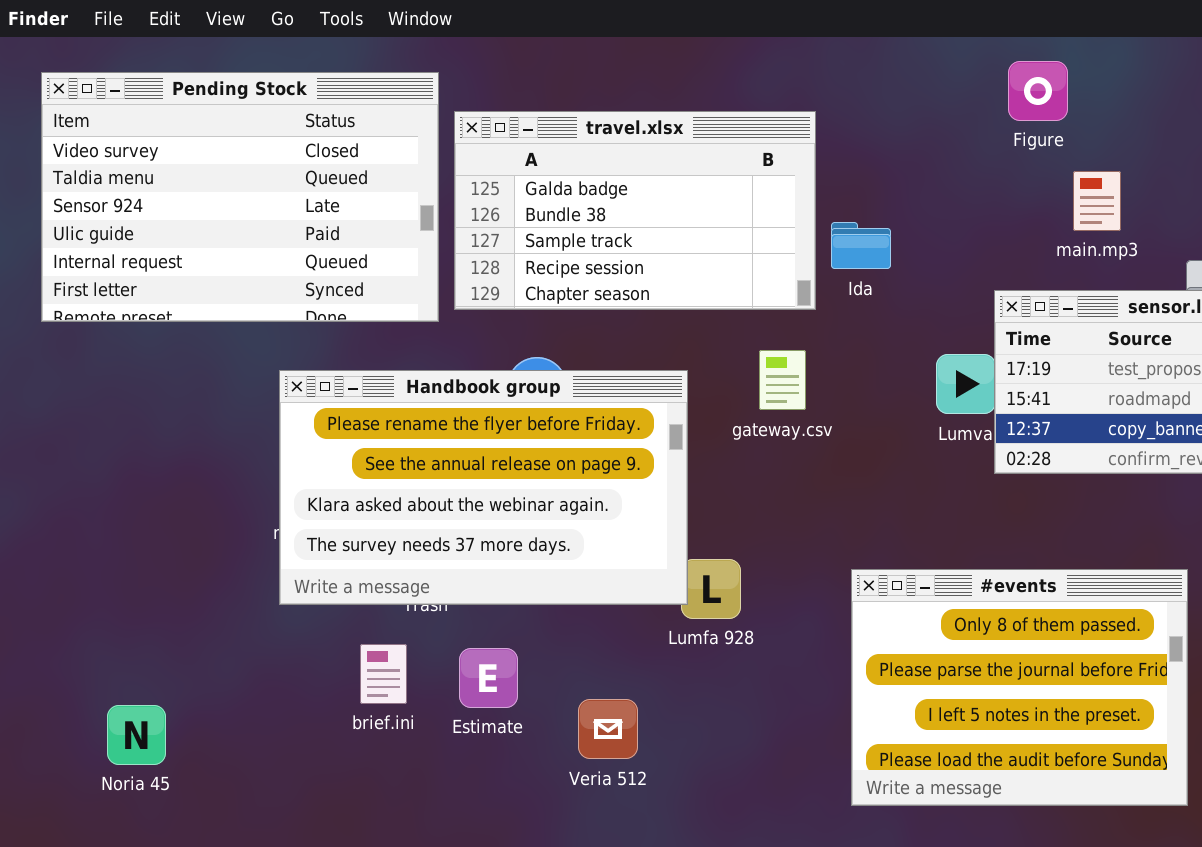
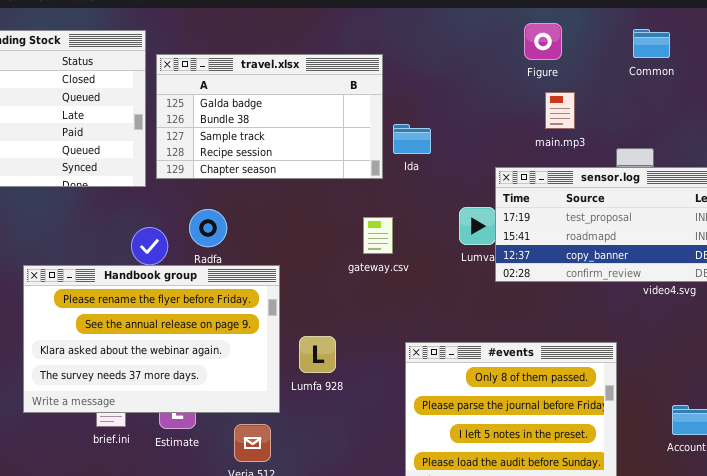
Figure: [1008,61,1068,121] -> [524,23,562,60], moved
gateway.csv: [759,350,806,410] -> [363,217,393,254], moved
Handbook group: [279,370,688,605] -> [23,265,280,413], moved

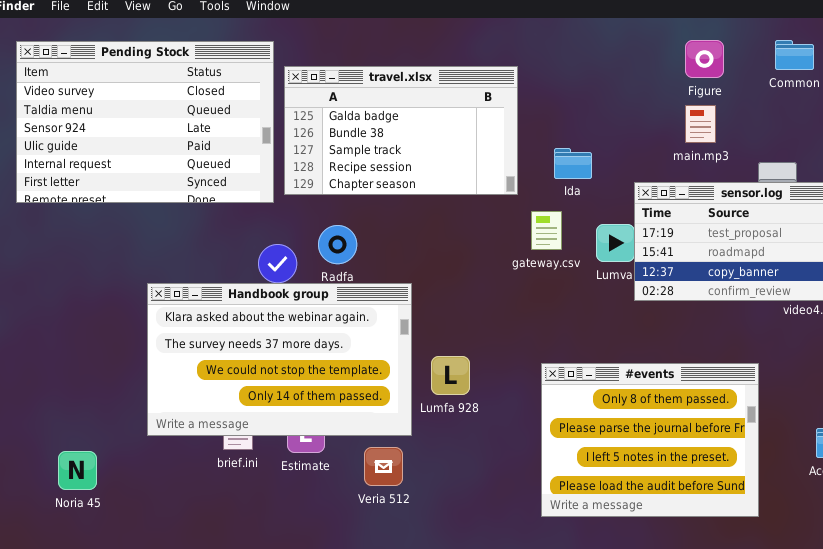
Figure: [524,23,562,60] -> [685,40,724,78], moved
Ida: [393,124,431,154] -> [554,148,592,179], moved
gateway.csv: [363,217,393,254] -> [531,211,562,250], moved
Handbook group: [23,265,280,413] -> [147,283,412,436], scrolled down 2 rows

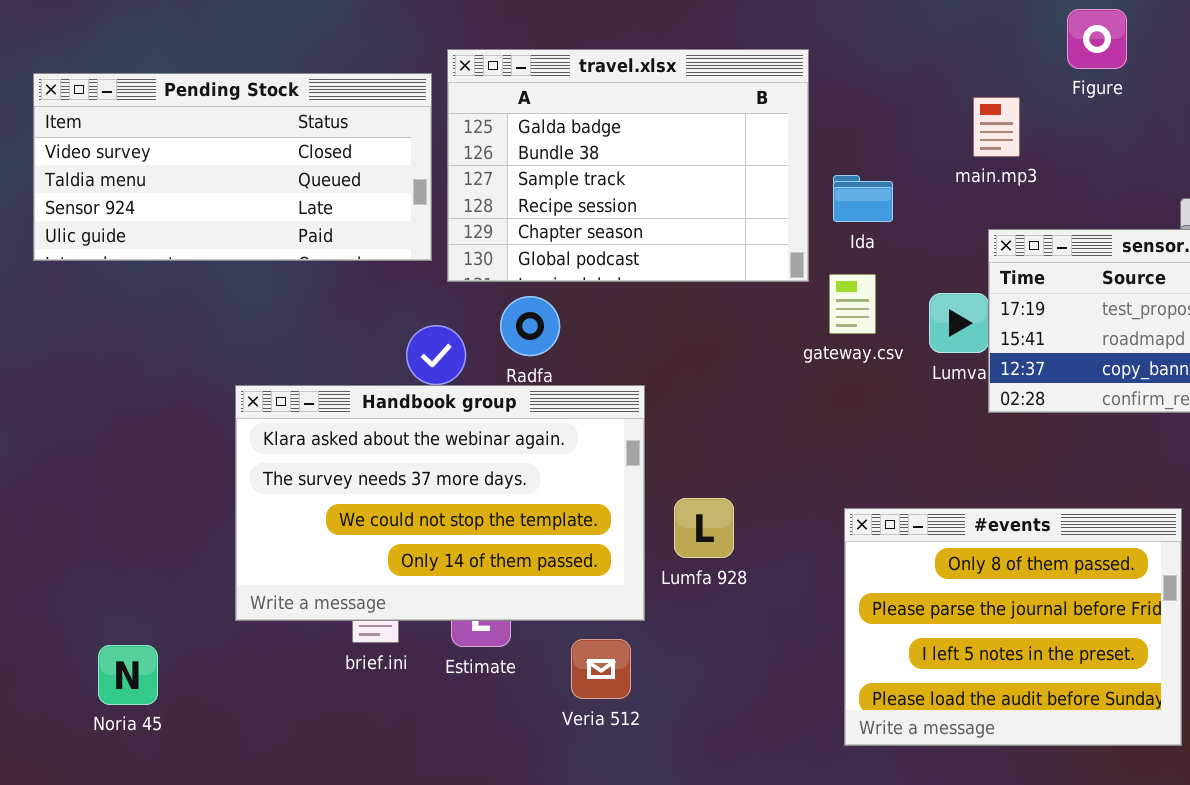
Pending Stock: [16,41,274,203] -> [33,73,432,261], resized
travel.xlsx: [284,66,518,195] -> [447,49,809,282], resized
main.mp3: [685,105,716,143] -> [973,97,1020,157], moved
Ida: [554,148,592,179] -> [833,175,893,222], moved

